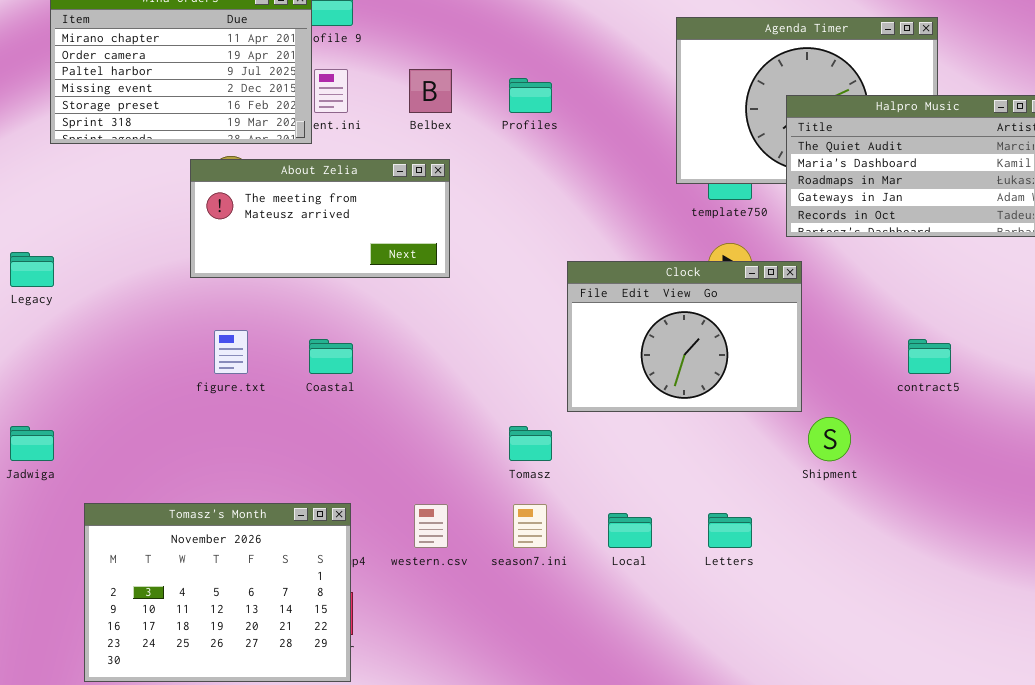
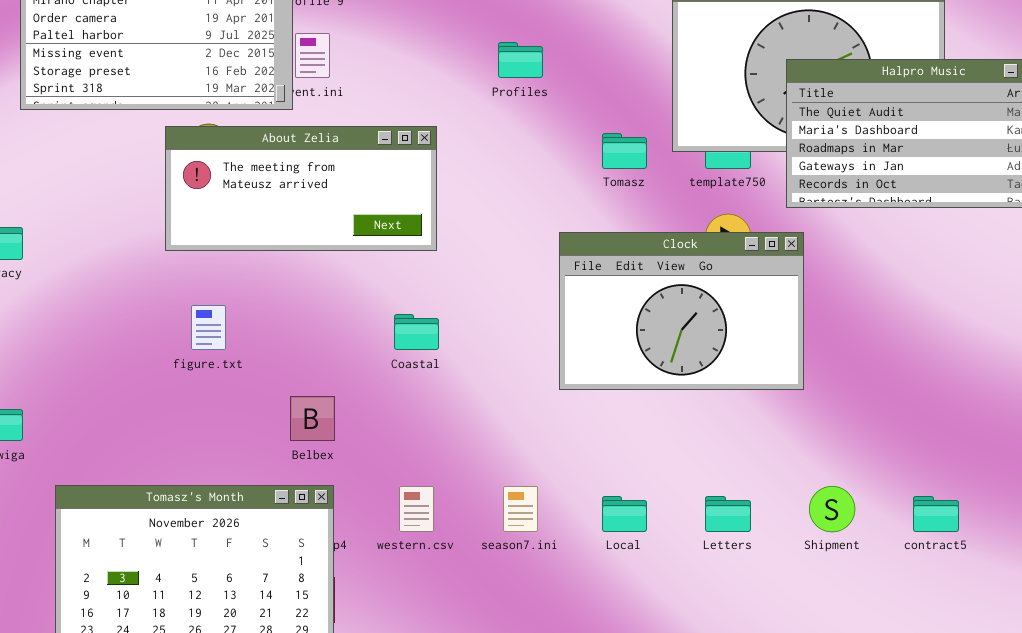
Belbex: [409,69,452,113] -> [290,396,335,441], moved
Coastal: [309,339,353,374] -> [394,314,439,350], moved
contract5: [908,339,951,374] -> [913,496,959,532], moved
Shipment: [808,417,851,461] -> [809,486,855,532], moved
Tomasz: [509,426,552,461] -> [602,133,647,169], moved

